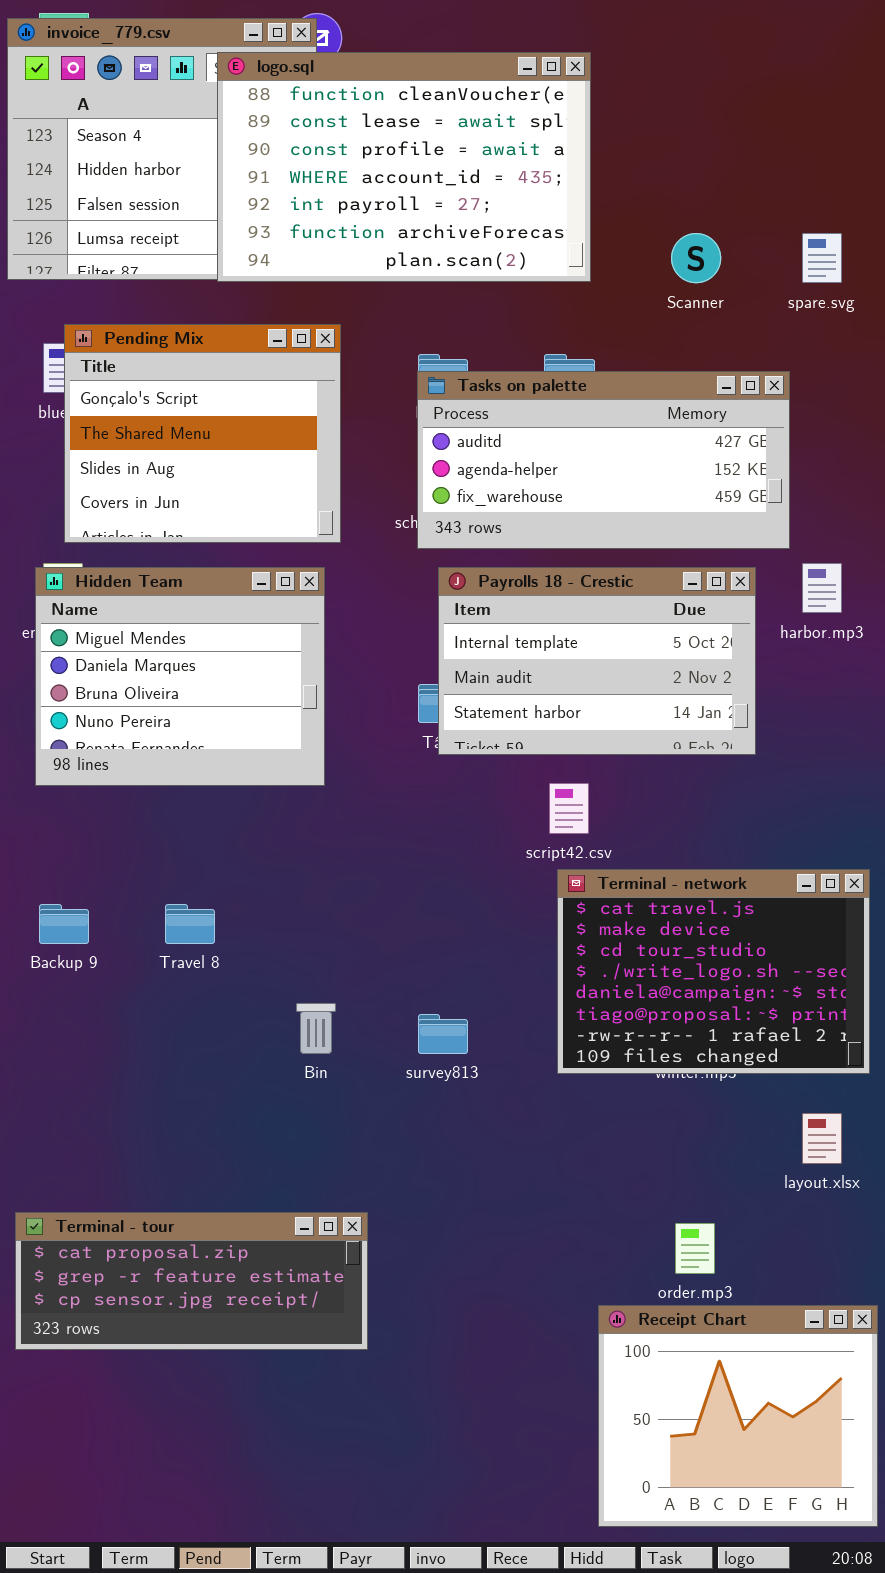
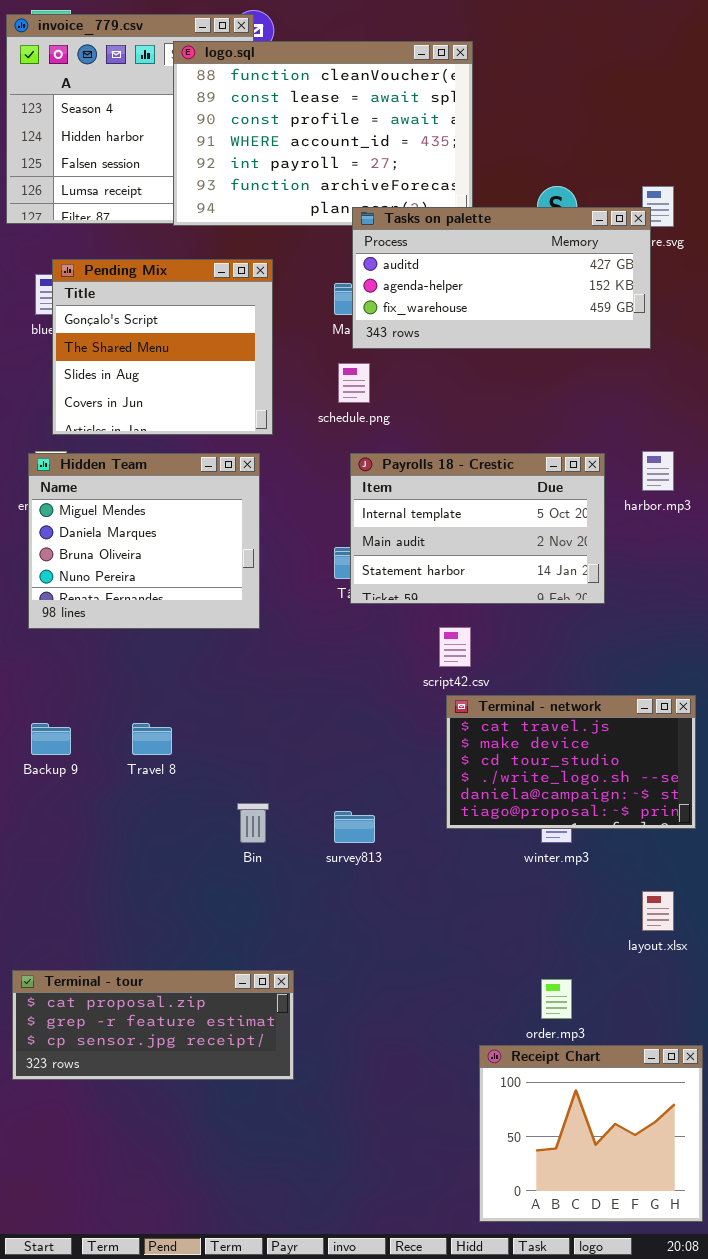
Tasks on palette: [417,371,790,549] -> [352,207,651,349], moved
Terminal - network: [557,869,870,1074] -> [446,695,696,829], resized

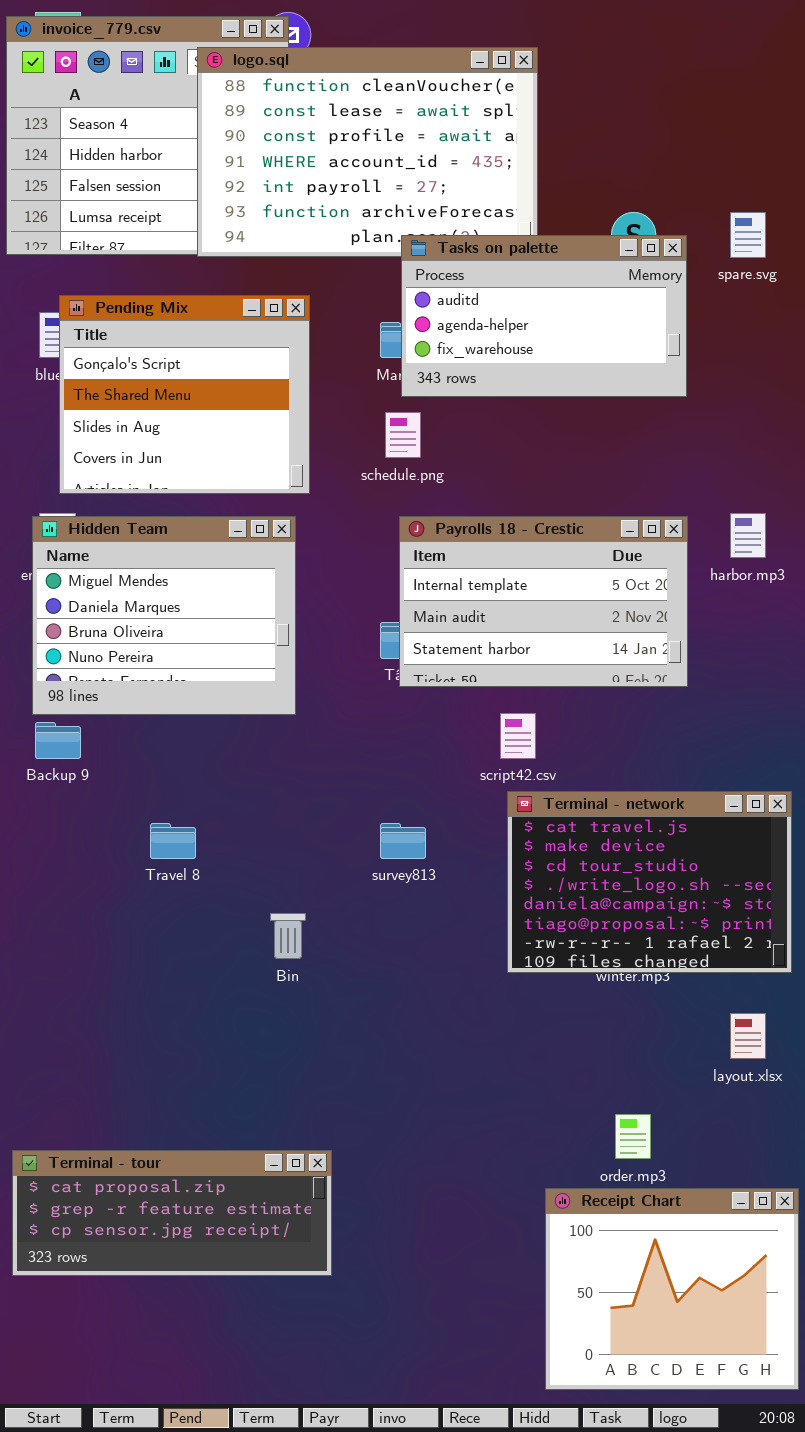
Tasks on palette: [352,207,651,349] -> [401,235,687,397], resized
Terminal - network: [446,695,696,829] -> [507,791,792,973], resized
Backup 9: [31,723,71,755] -> [35,722,81,759], moved
survey813: [334,811,375,843] -> [380,823,426,859], moved
Terminal - tour: [12,970,294,1080] -> [12,1150,332,1276], moved

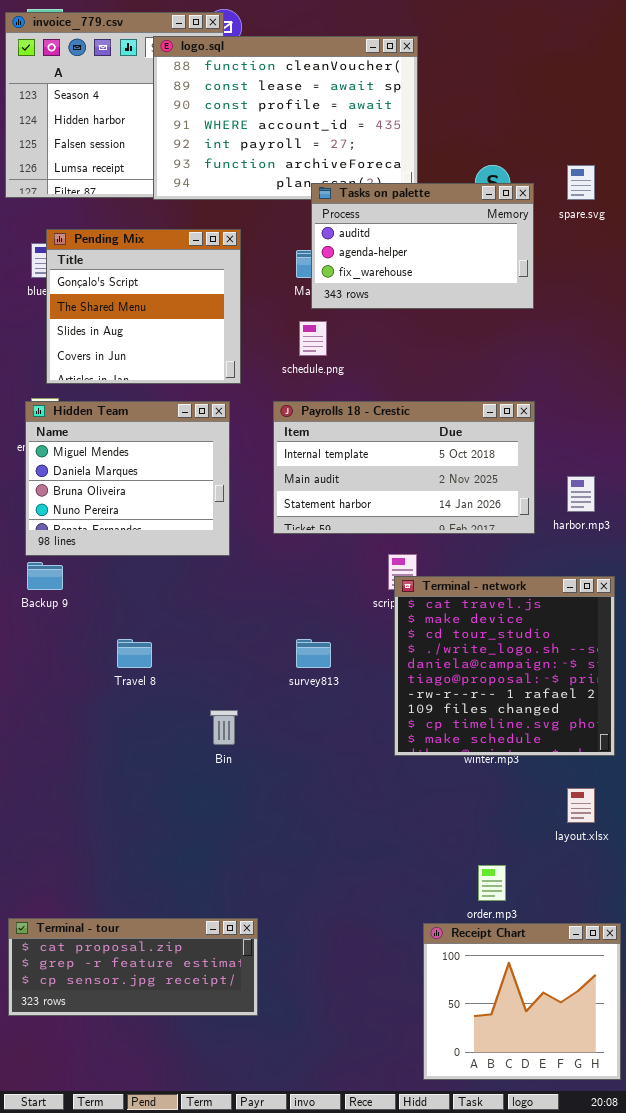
harbor.mp3: [730,513,766,558] -> [567,476,595,512], moved
Payrolls 18 - Crestic: [399,516,688,687] -> [273,401,535,534], resized
Terminal - network: [507,791,792,973] -> [394,576,615,756], resized
Terminal - tour: [12,1150,332,1276] -> [8,918,258,1016], moved

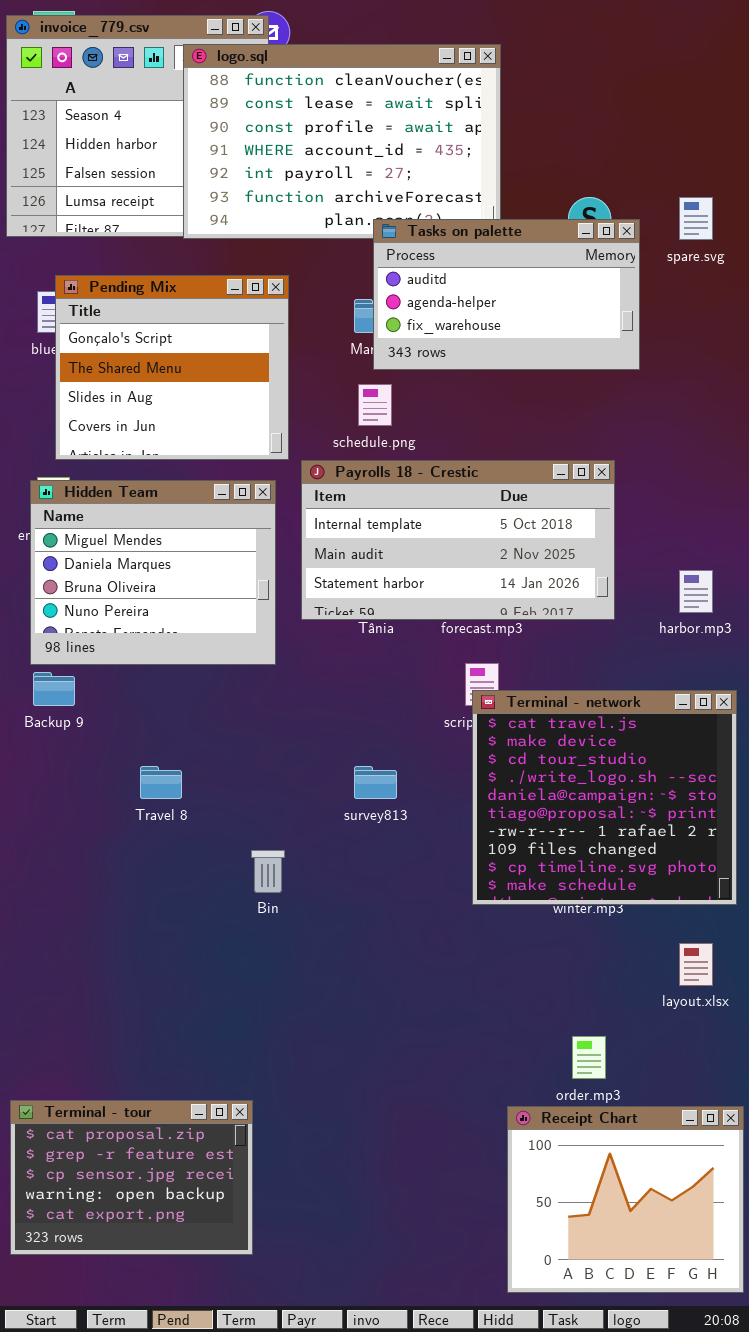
Payrolls 18 - Crestic: [273,401,535,534] -> [301,460,615,620], moved
Terminal - tour: [8,918,258,1016] -> [10,1100,253,1255], resized

